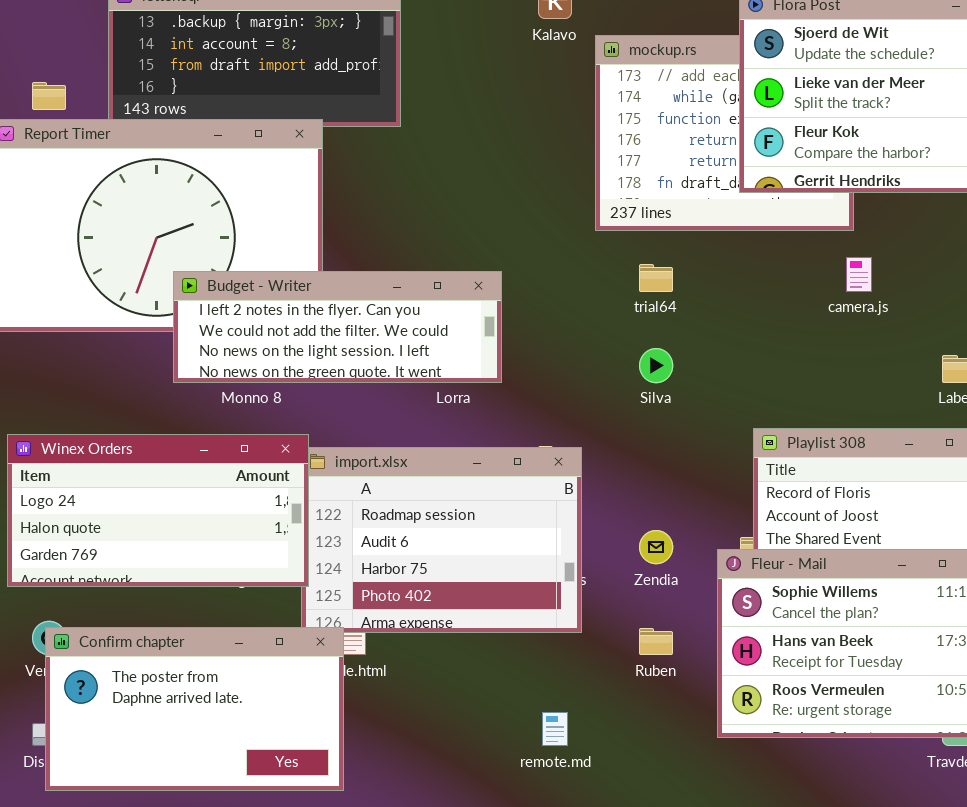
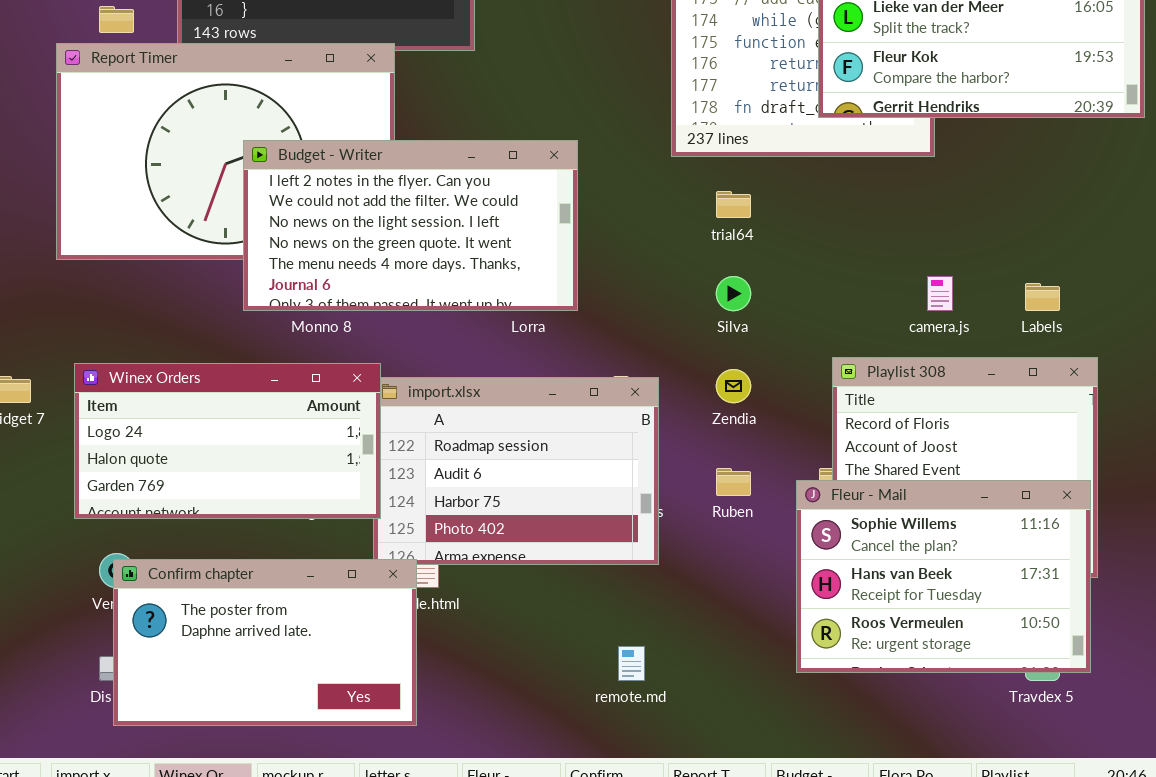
camera.js: [846,257,872,292] -> [927,276,953,311], moved
Budget - Writer: [173,271,502,383] -> [243,140,578,311], resized
Zendia: [639,530,673,564] -> [716,369,751,403], moved
Ruben: [639,628,673,655] -> [716,468,751,496], moved

